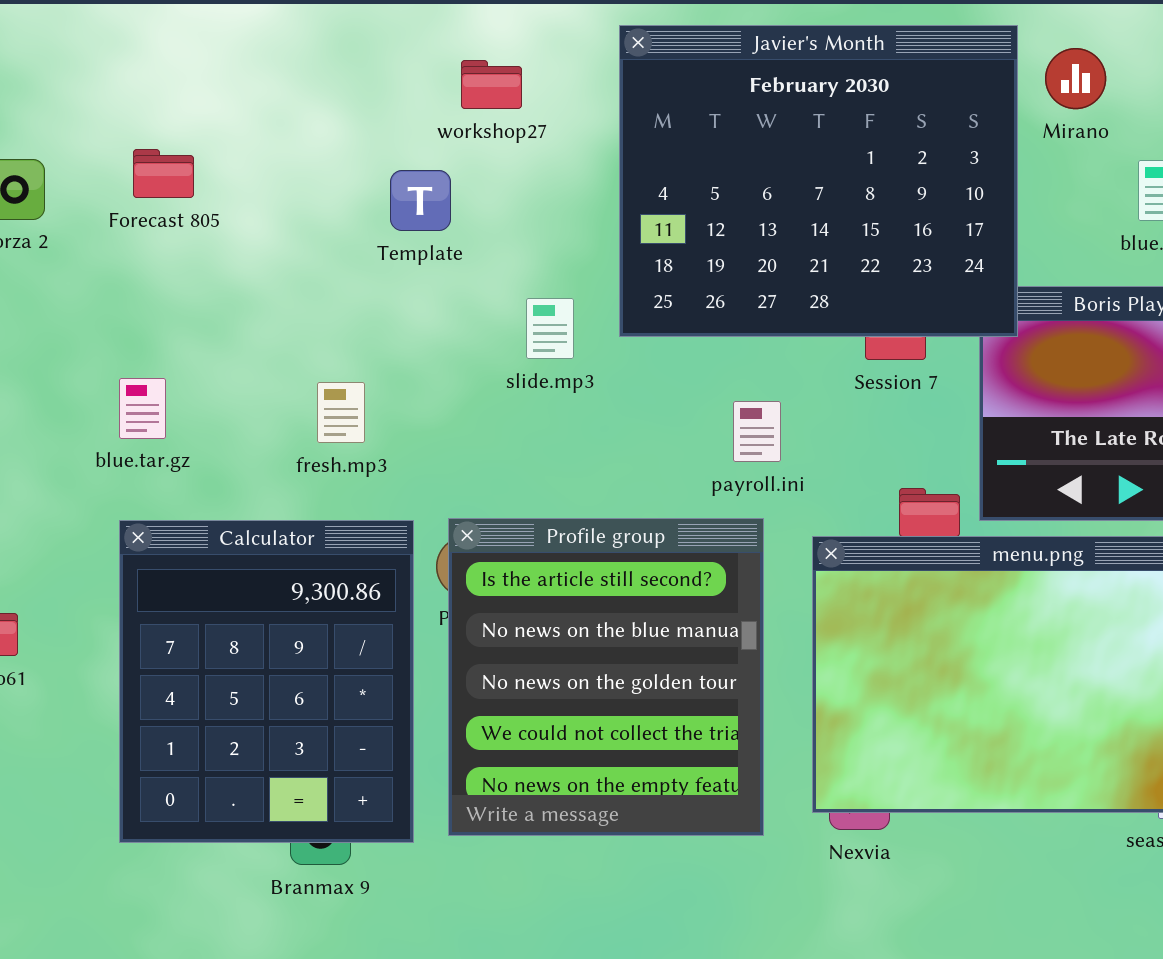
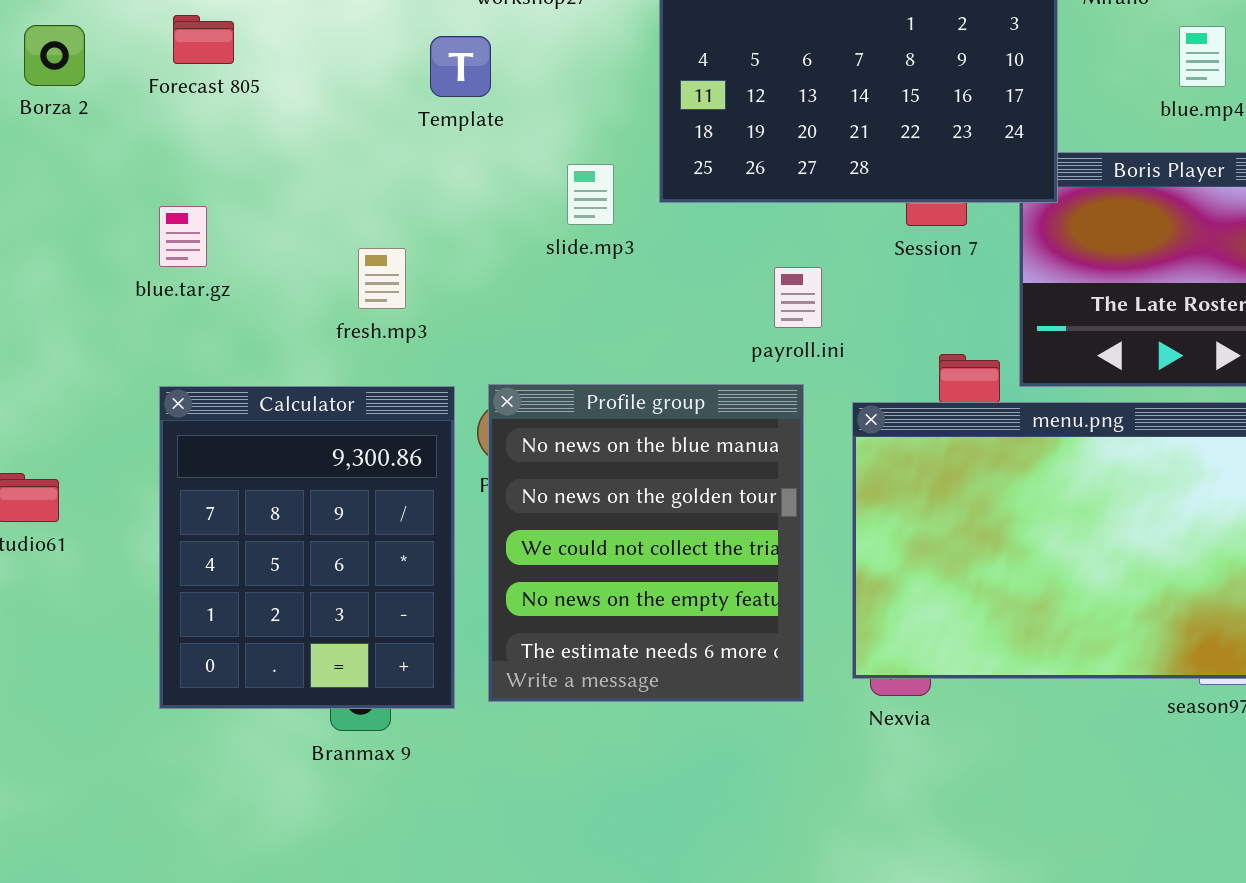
blue.tar.gz: [119,378,166,439] -> [159,206,207,267], moved
Profile group: [448,518,764,836] -> [488,384,804,702], scrolled down 1 row

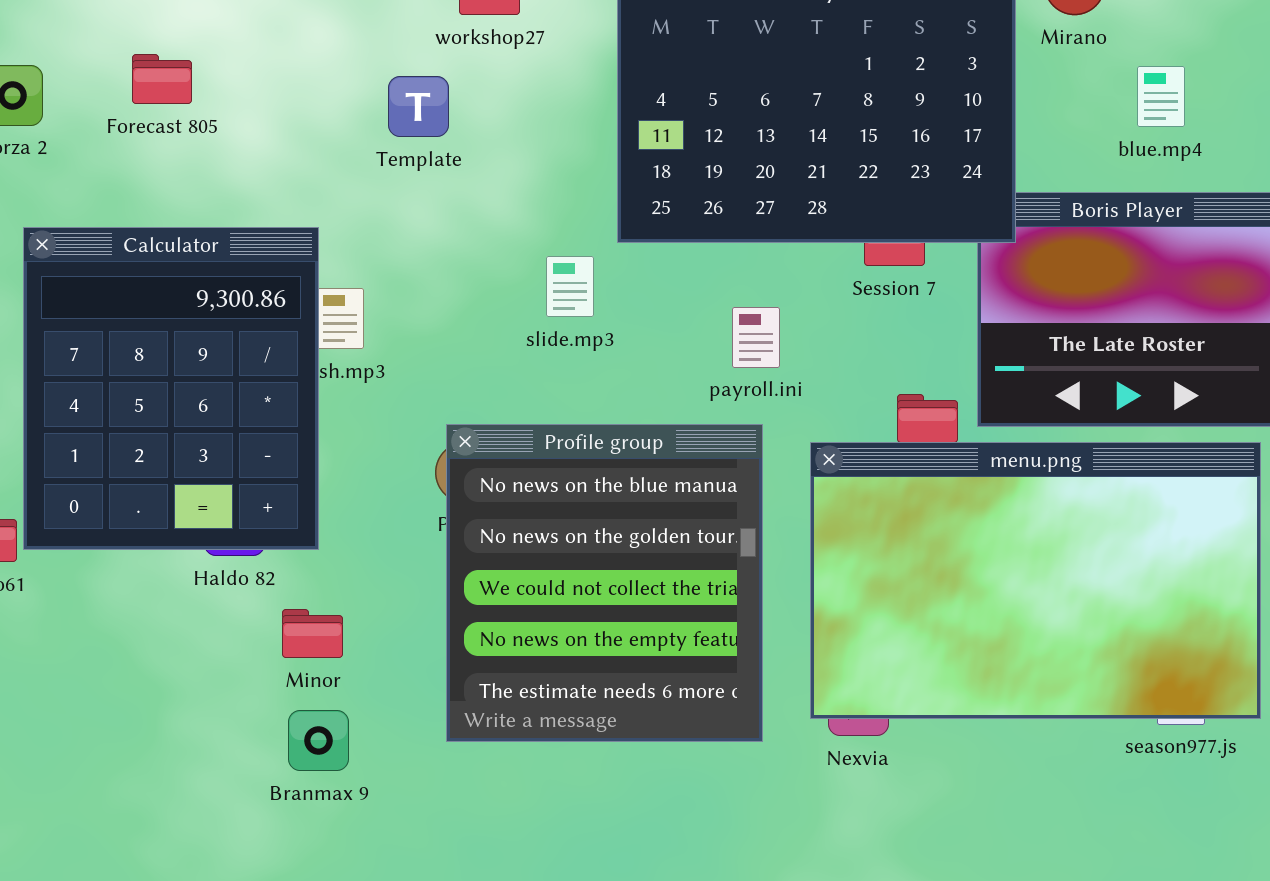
slide.mp3: [567,164,614,225] -> [546,256,594,317], moved
Calculator: [159,386,455,709] -> [23,227,319,550], moved

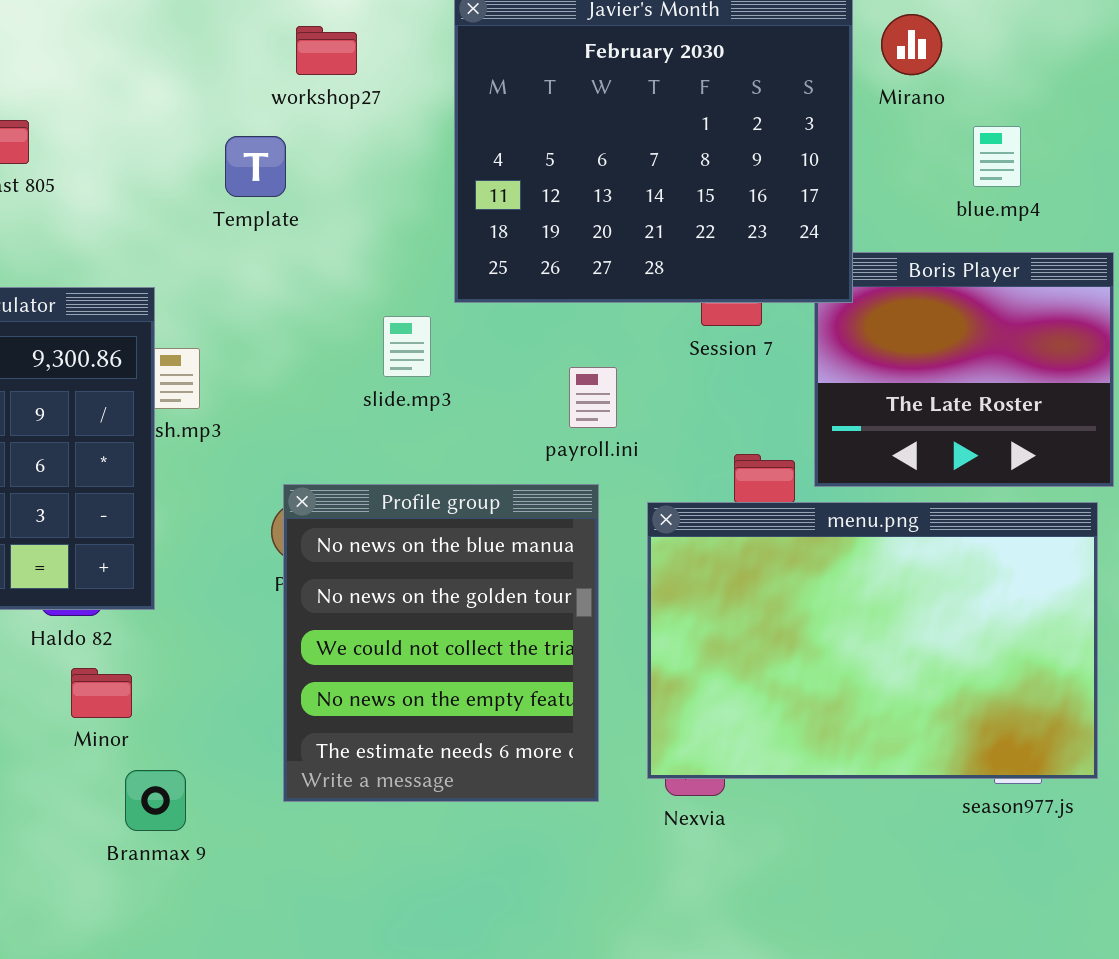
Minor: [282,609,343,658] -> [71,668,132,718], moved

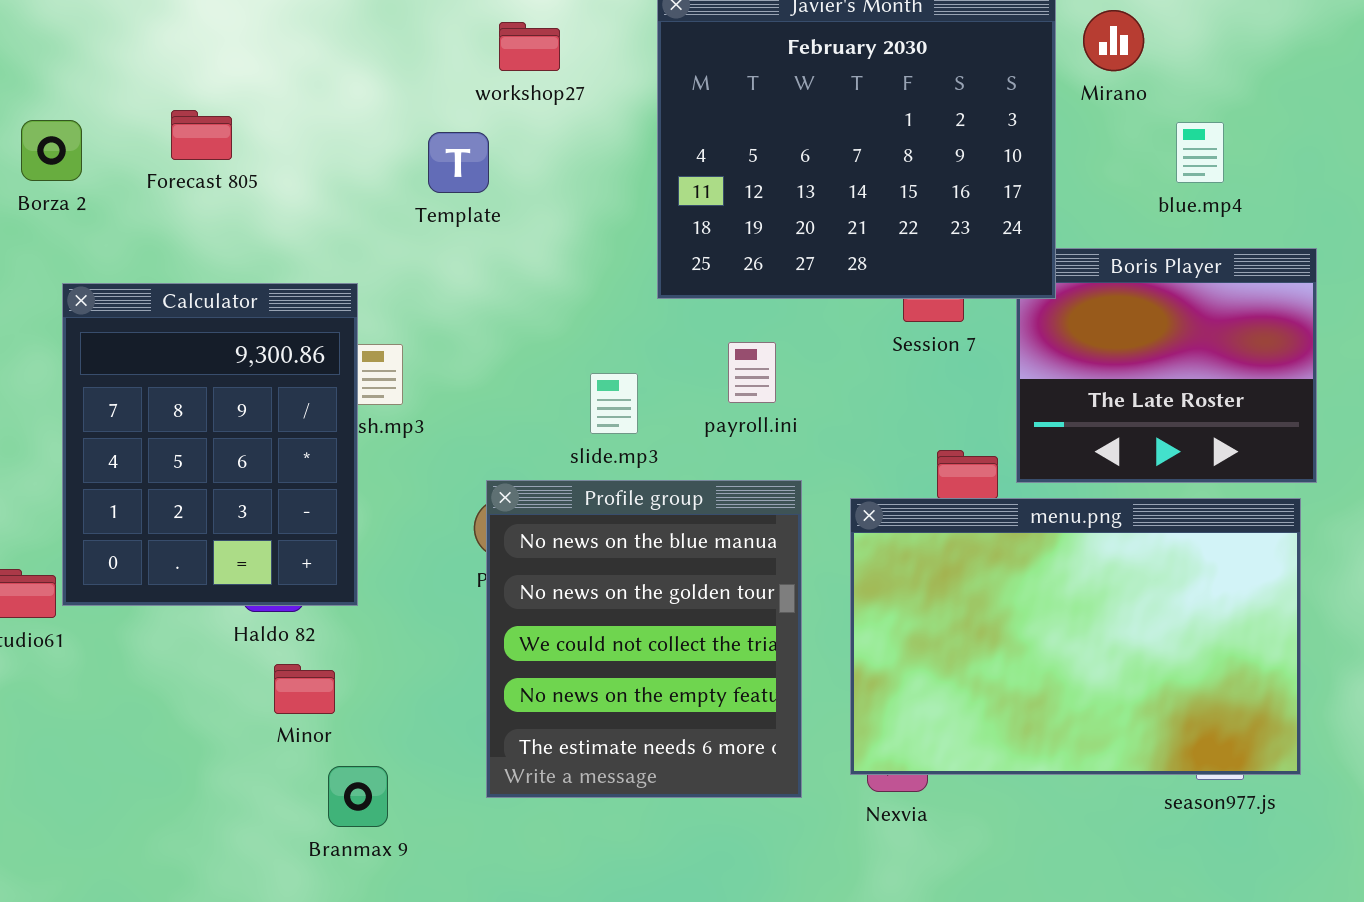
slide.mp3: [383,316,431,377] -> [590,373,638,434], moved
payroll.ini: [569,367,617,428] -> [728,342,776,403], moved

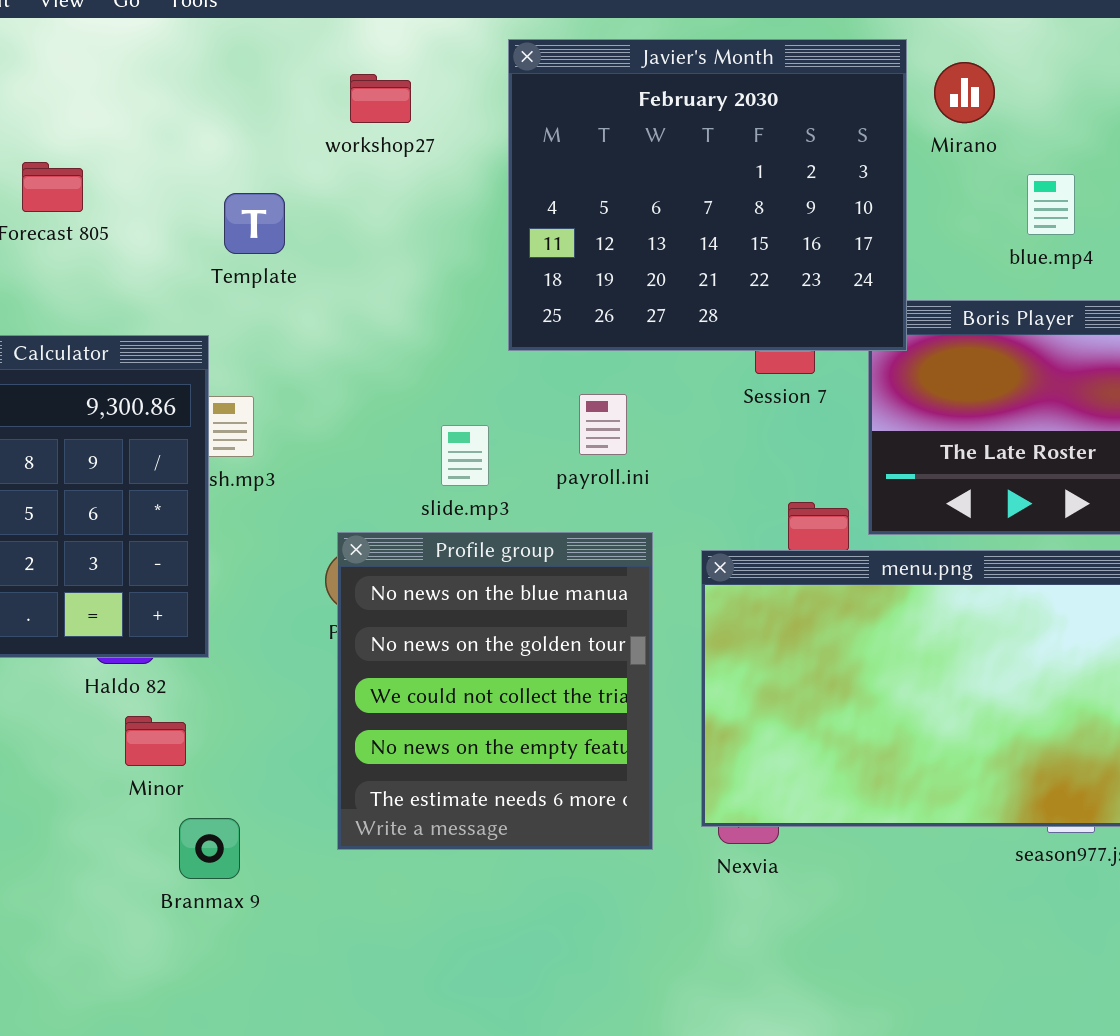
Template: [428,132,489,193] -> [224,193,285,254], moved

